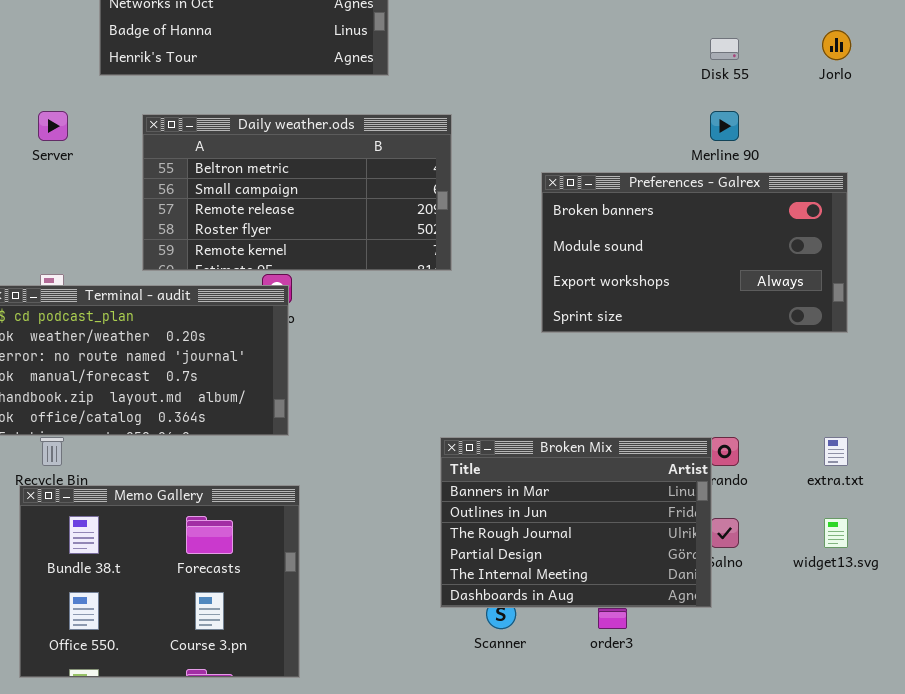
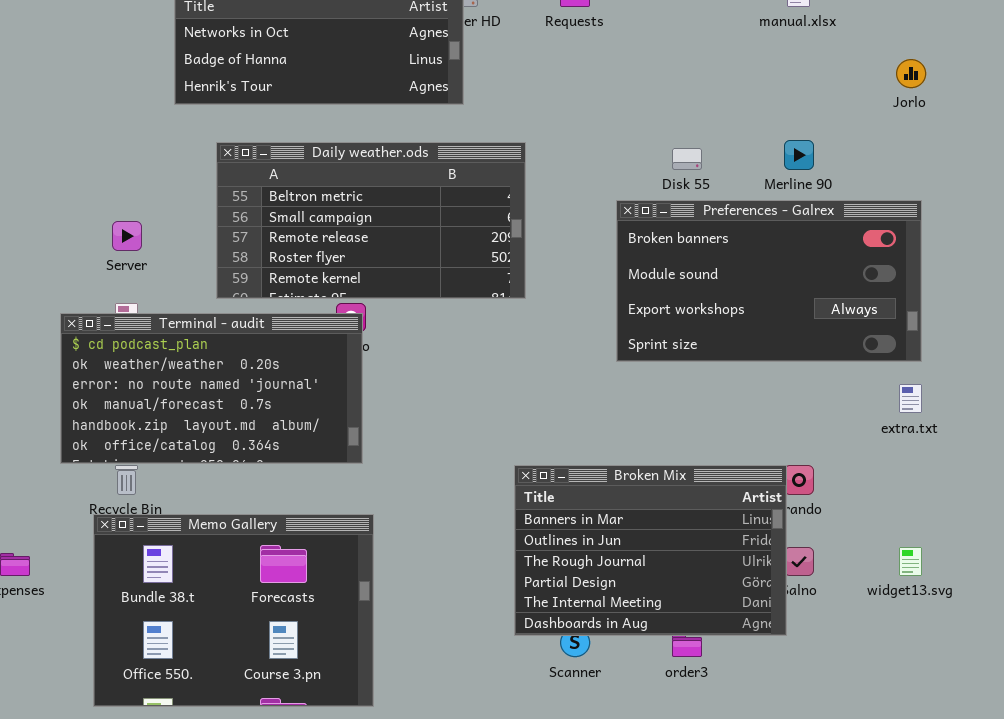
Disk 55: [710,38,739,60] -> [672,148,702,170], moved
Server: [38,111,68,141] -> [112,221,142,251], moved
extra.txt: [824,437,848,466] -> [899,384,922,413], moved

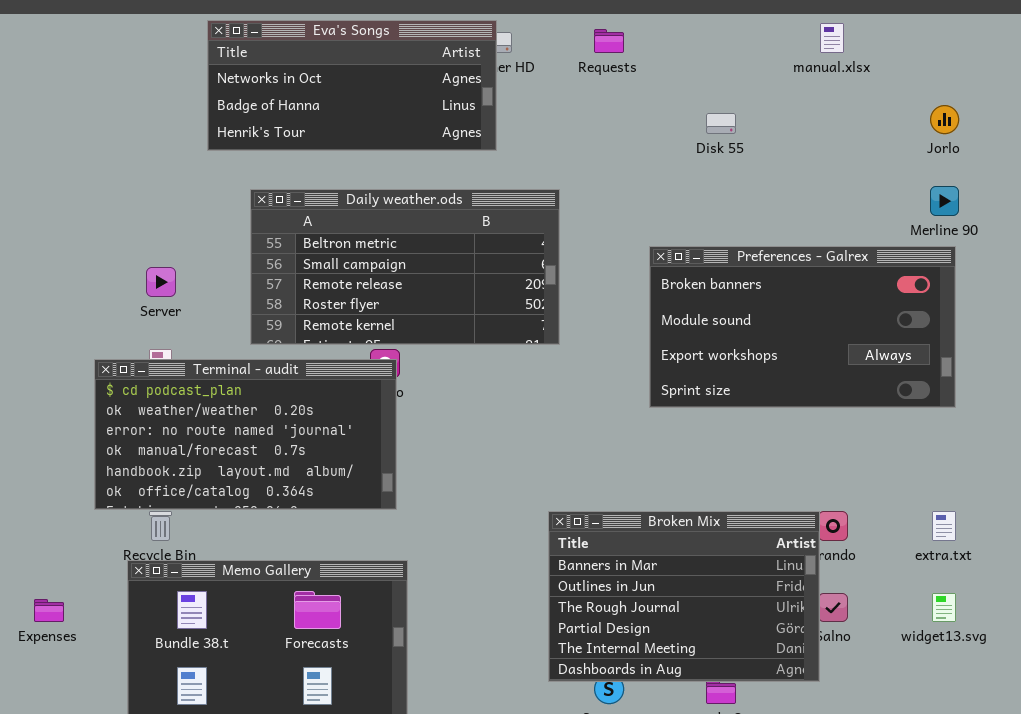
Merline 90: [784,140,814,170] -> [930,186,959,216], moved
Disk 55: [672,148,702,170] -> [706,113,736,134], moved
extra.txt: [899,384,922,413] -> [932,511,956,541], moved

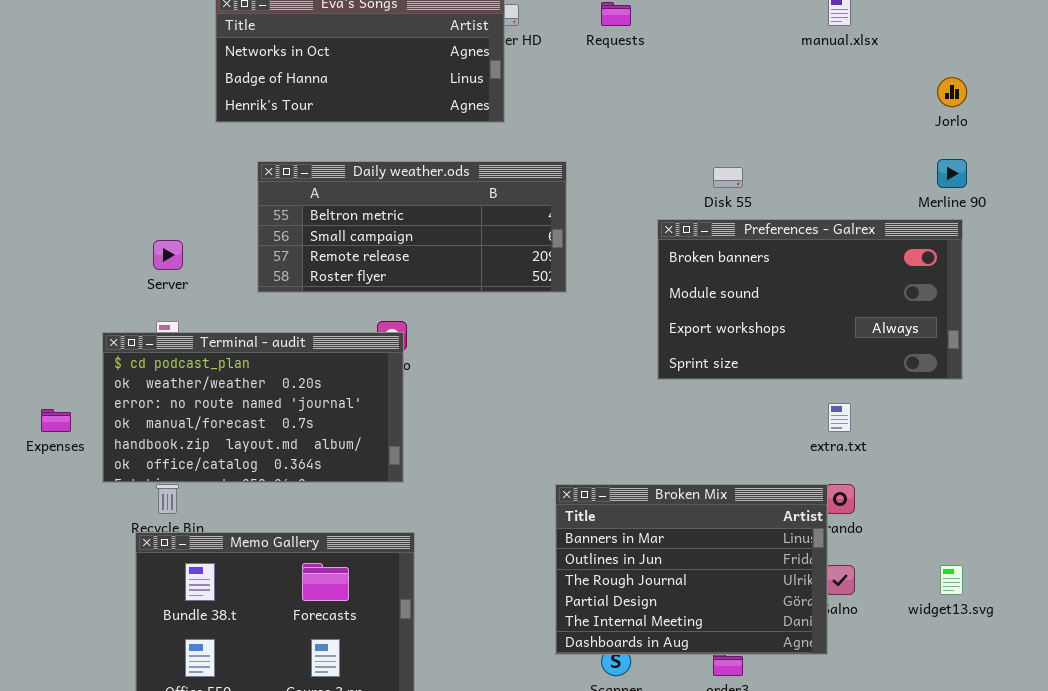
Disk 55: [706,113,736,134] -> [713,167,743,188], moved
Daily weather.ods: [250,189,560,345] -> [257,161,567,293], resized
extra.txt: [932,511,956,541] -> [828,403,851,432], moved
Expenses: [34,599,64,622] -> [41,409,71,432], moved

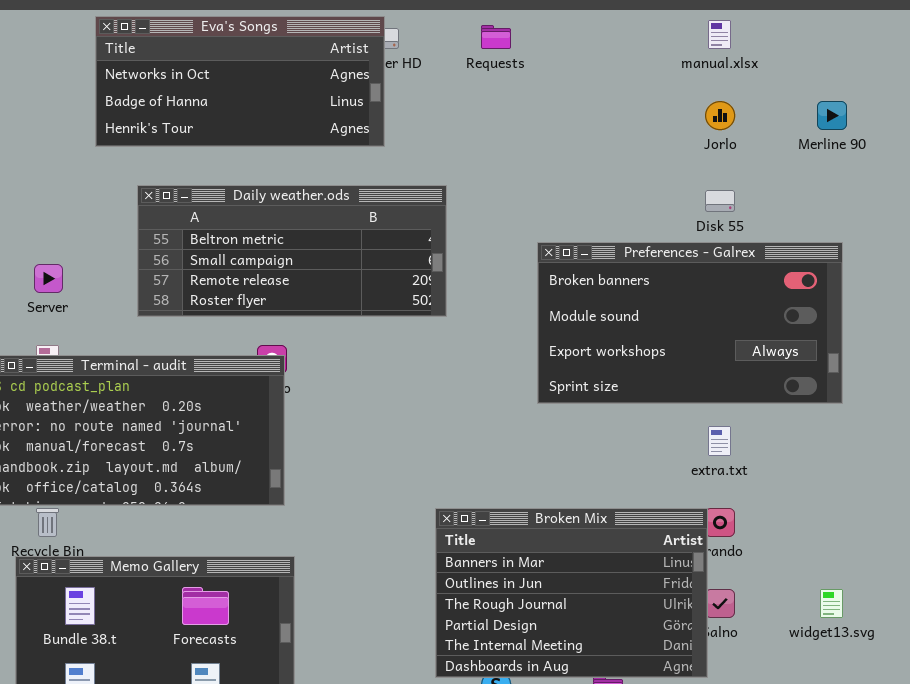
Jorlo: [937,77,967,107] -> [705,101,735,130], moved
Merline 90: [937,159,967,188] -> [817,101,847,130], moved
Disk 55: [713,167,743,188] -> [705,190,735,212], moved

